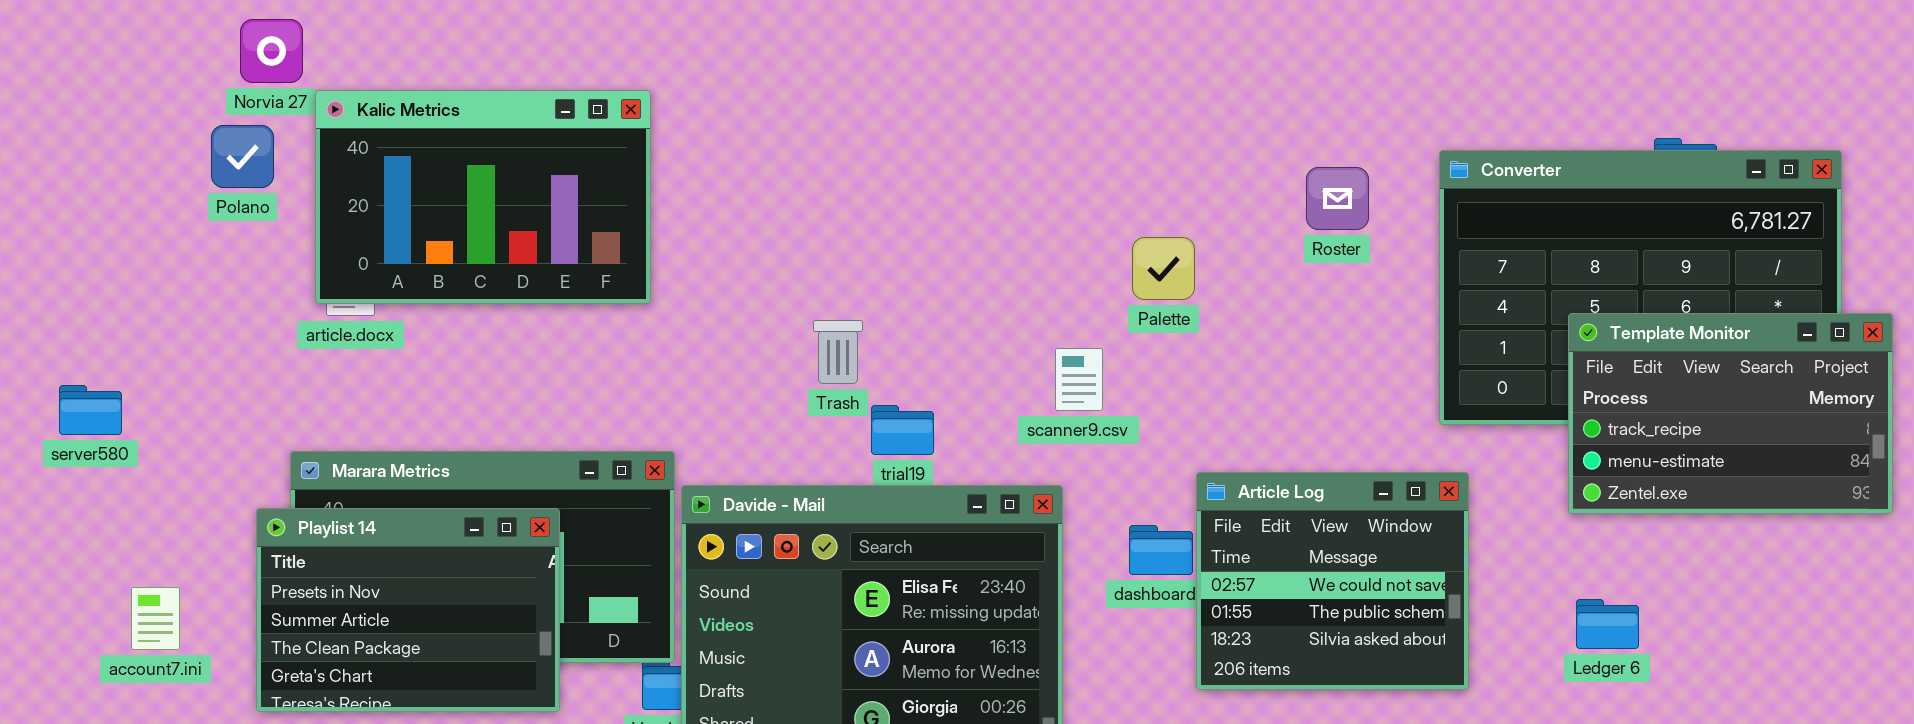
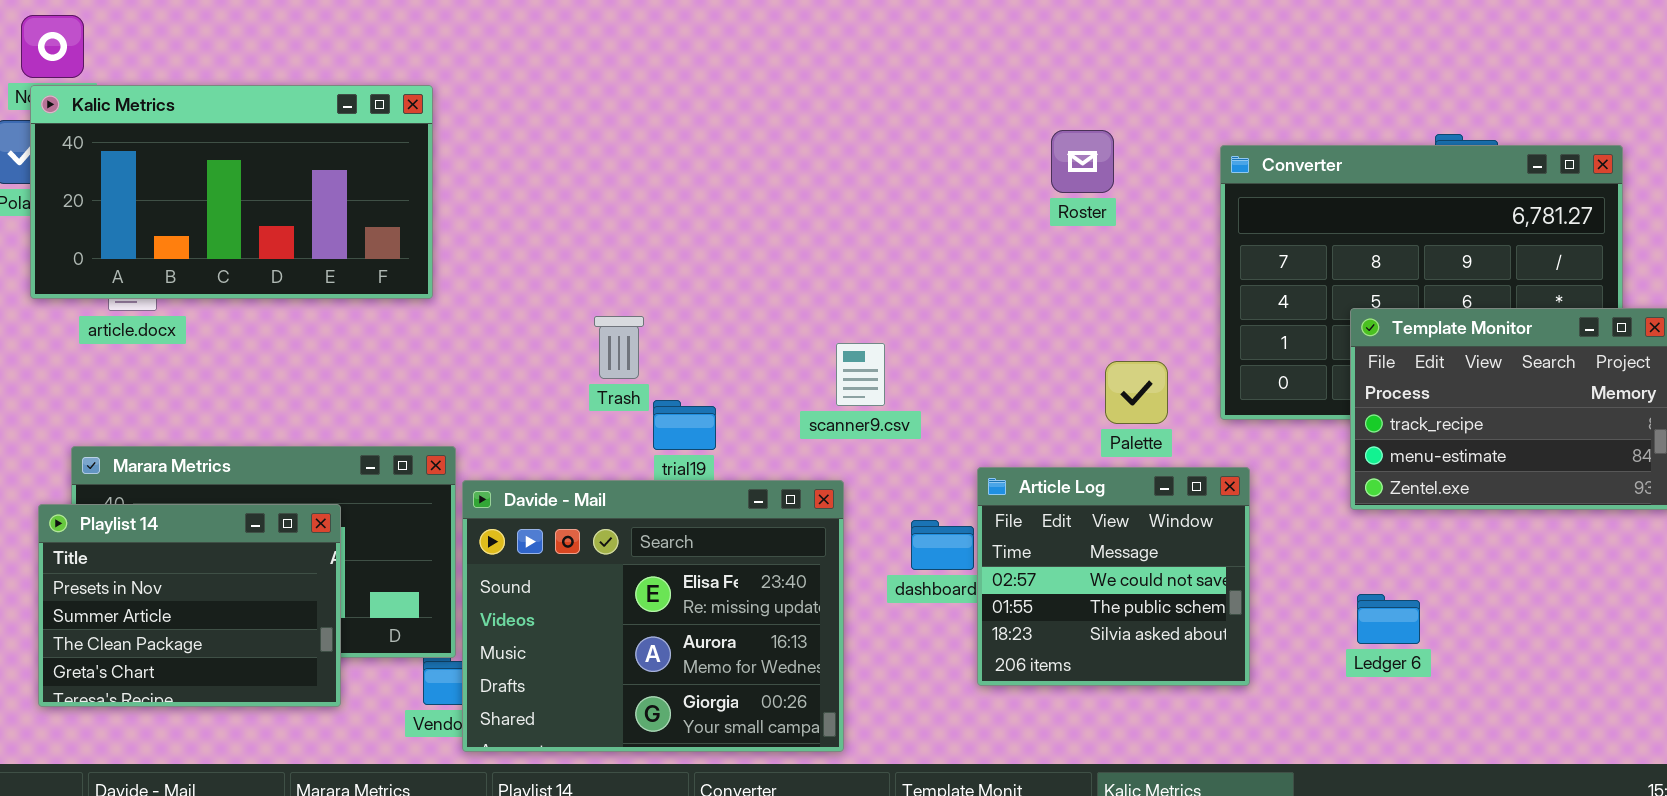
Kalic Metrics: [315,90,651,304] -> [30,85,433,299], resized
Roster: [1306,167,1369,230] -> [1051,130,1114,193], moved
Palette: [1132,237,1195,300] -> [1105,361,1168,424], moved

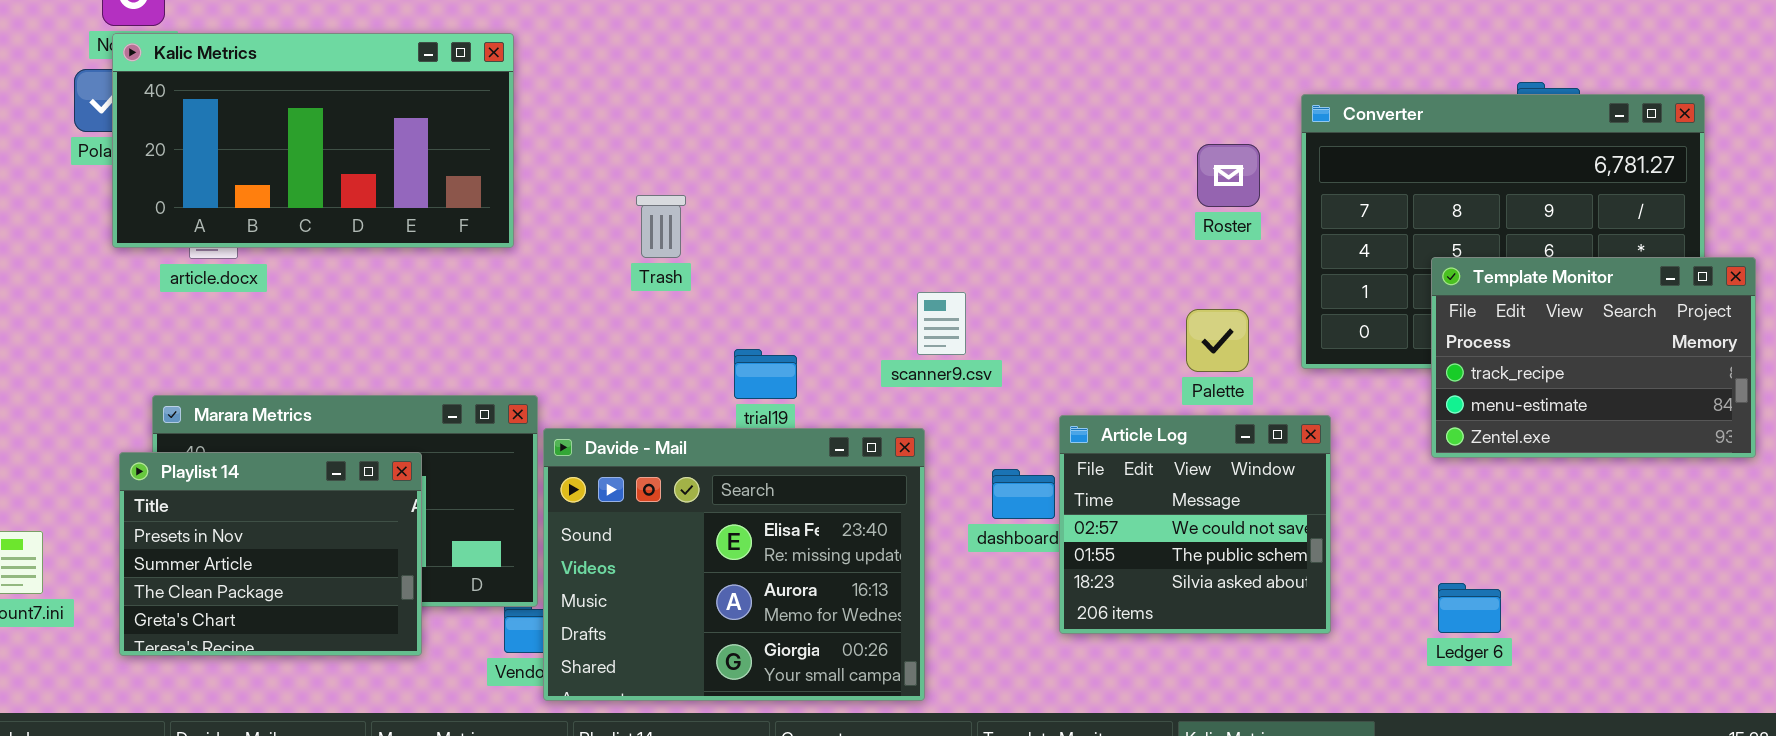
Roster: [1051,130,1114,193] -> [1197,144,1260,207], moved
Trash: [594,316,644,379] -> [636,195,686,258], moved
Ledger 6: [1357,594,1420,644] -> [1438,583,1501,633], moved

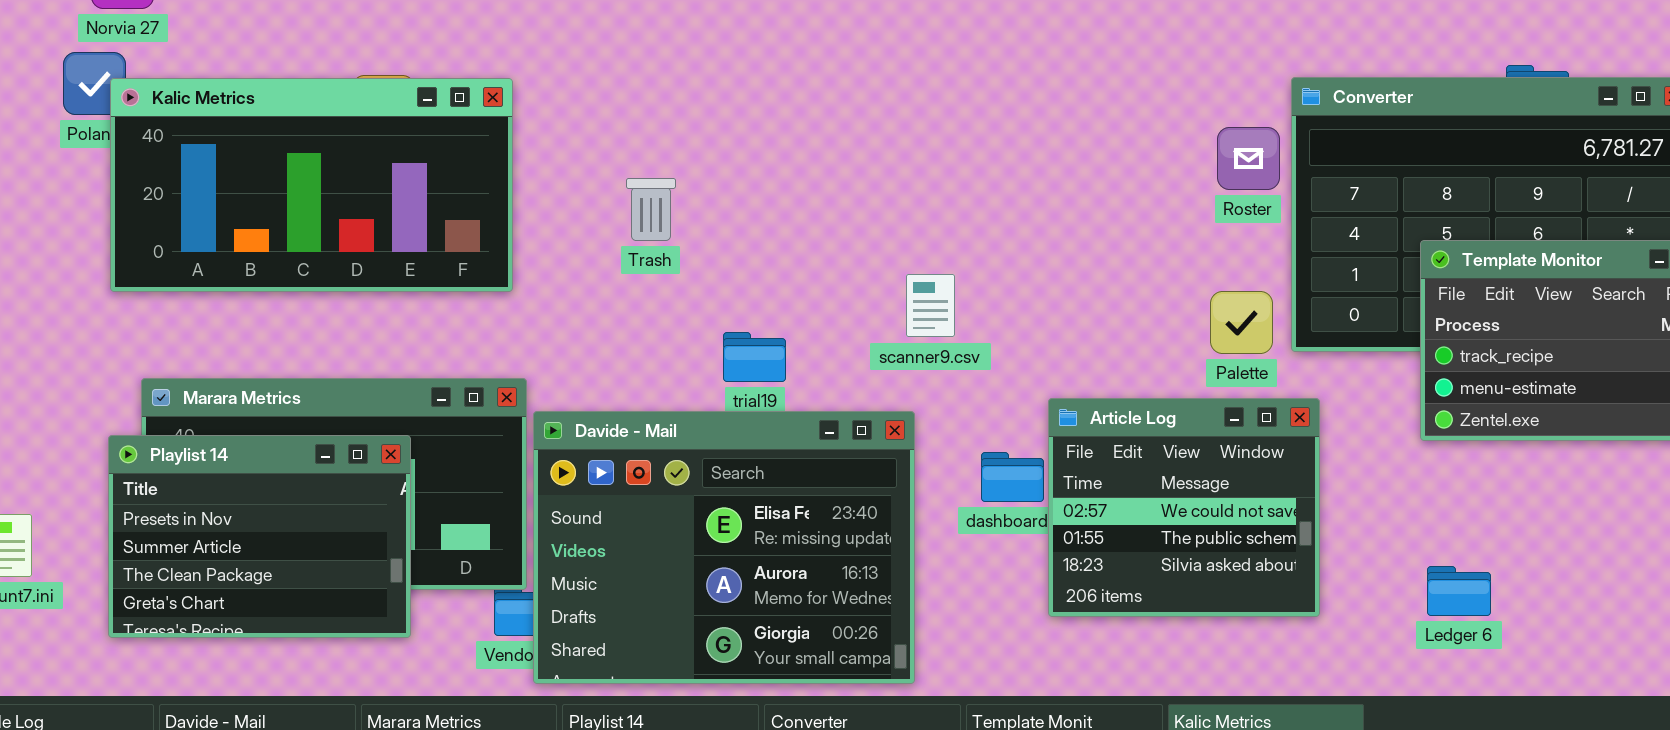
Kalic Metrics: [112,33,514,248] -> [110,78,513,292], moved
Roster: [1197,144,1260,207] -> [1217,127,1280,190], moved
Palette: [1186,309,1249,372] -> [1210,291,1273,354], moved

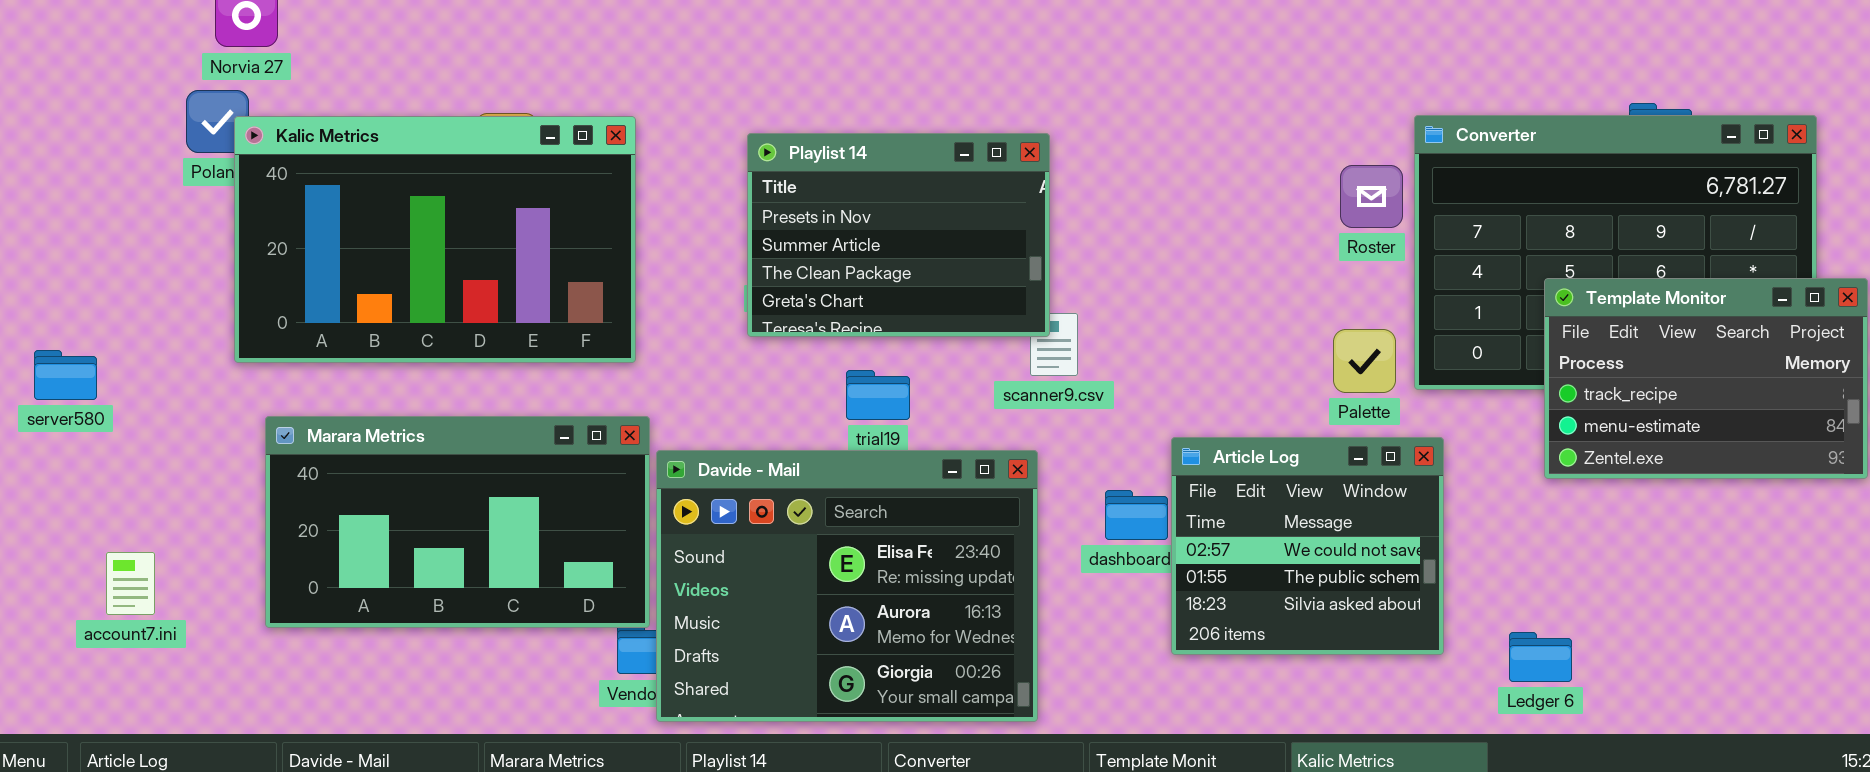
Kalic Metrics: [110,78,513,292] -> [234,116,636,363], resized
Playlist 14: [108,435,411,638] -> [747,133,1050,337], moved
Ledger 6: [1427,566,1491,616] -> [1509,632,1572,682], moved

